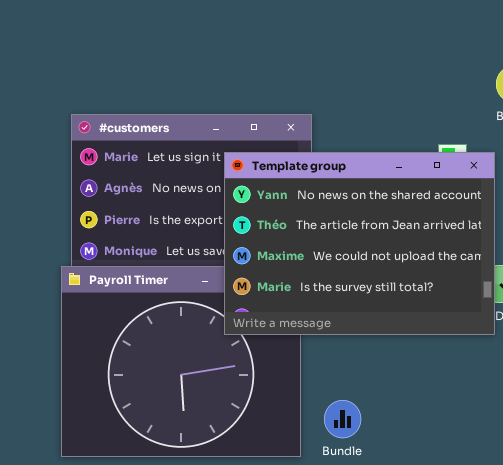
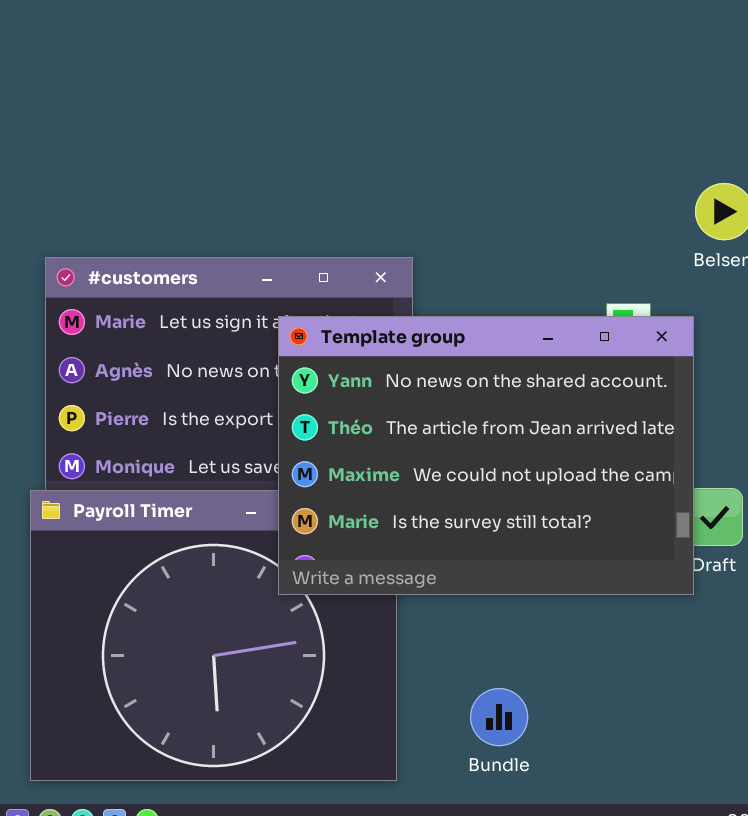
Bundle: [324,400,361,438] -> [470,688,528,746], moved

